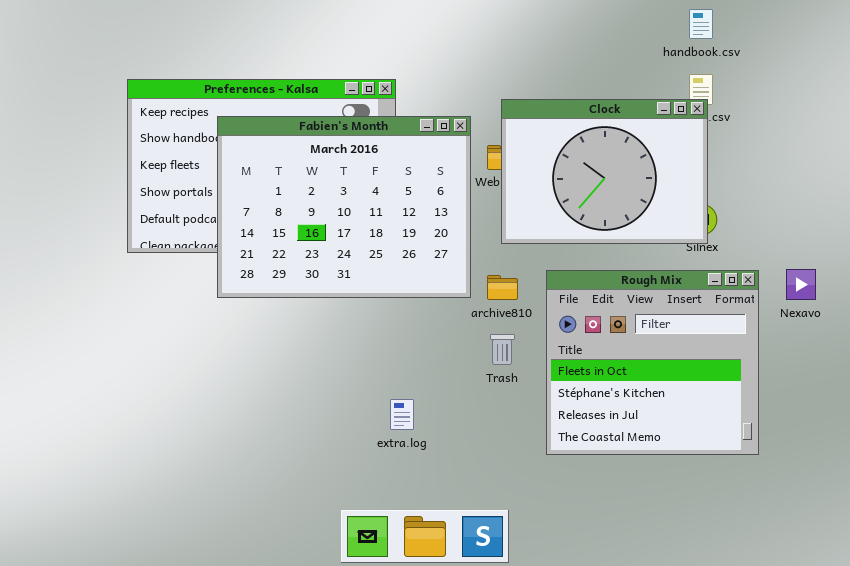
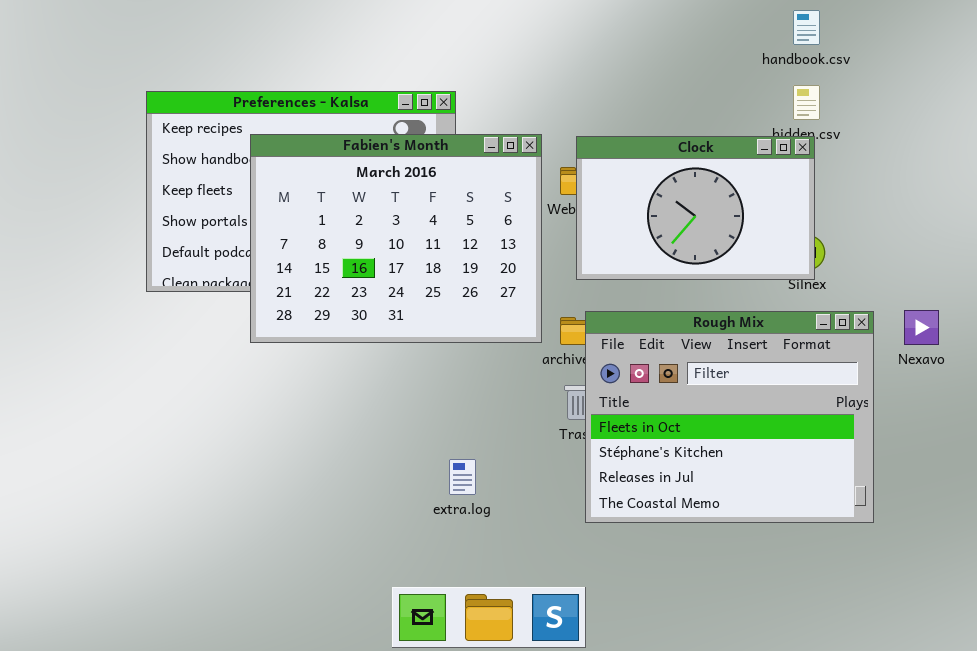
Clock: [501,99,708,244] -> [576,136,815,280], resized
Rough Mix: [546,270,759,455] -> [585,311,874,523], resized

